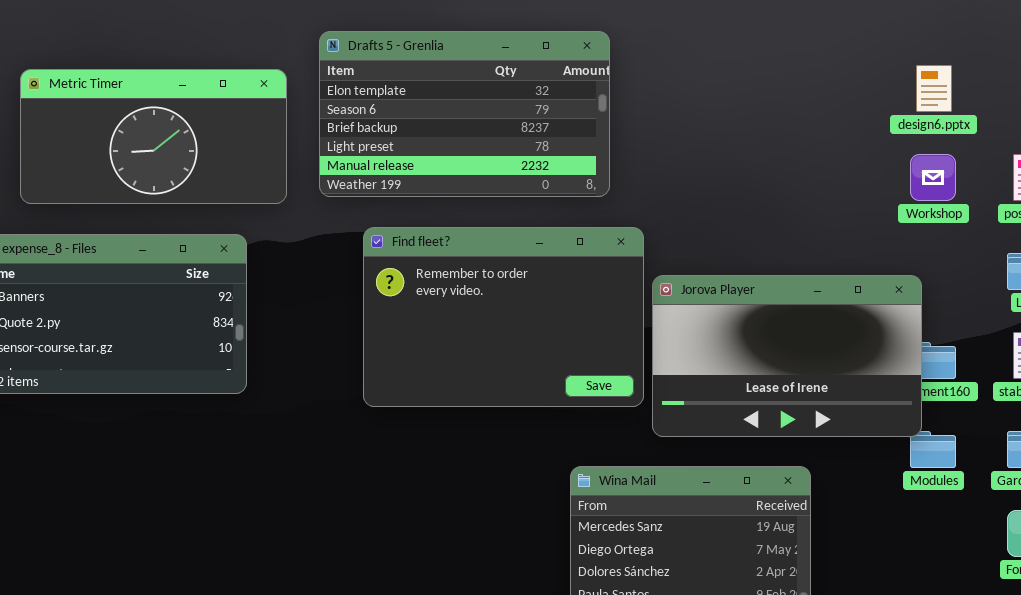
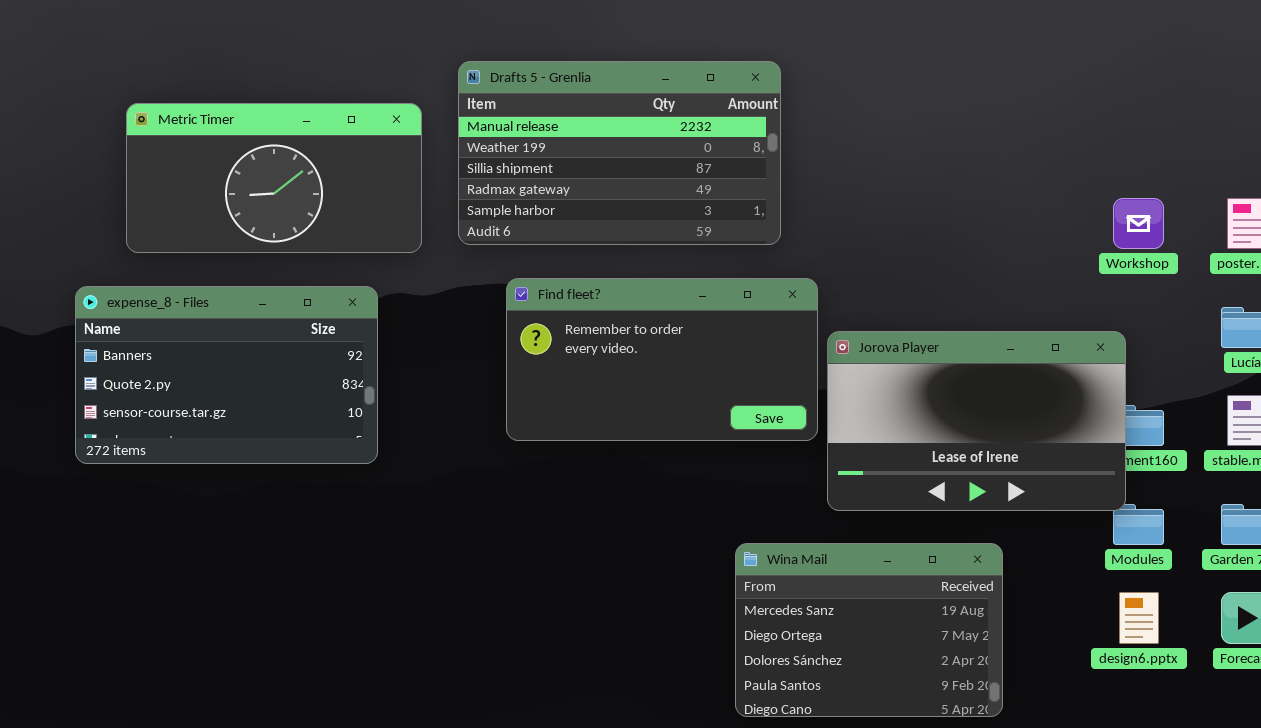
Drafts 5 - Grenlia: [319,31,610,197] -> [458,61,781,245], scrolled down 4 rows
design6.pptx: [916,65,952,112] -> [1119,592,1159,644], moved
Find fleet?: [363,227,644,407] -> [506,278,818,441], resized

